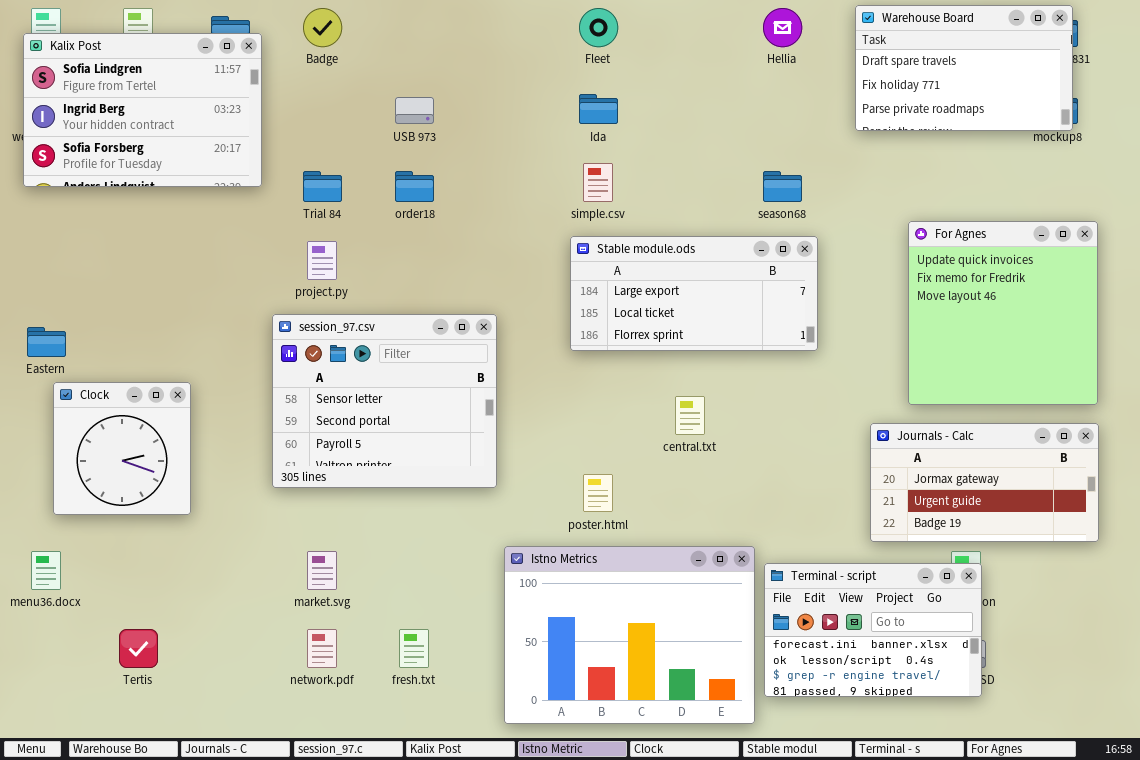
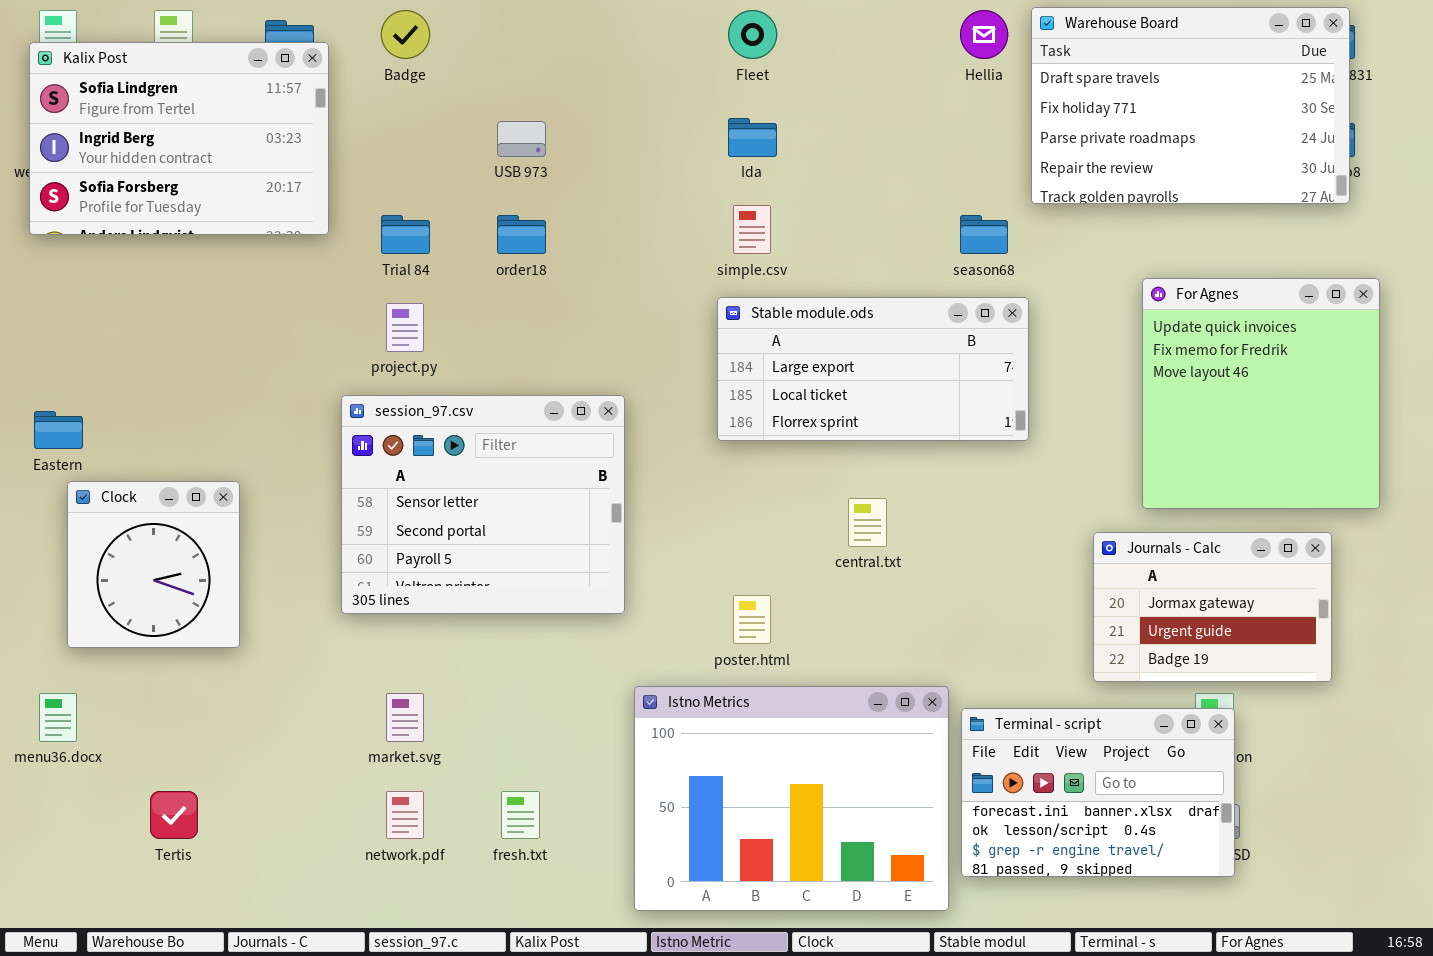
Warehouse Board: [855,5,1073,131] -> [1031,7,1350,204], resized
Journals - Calc: [870,423,1099,542] -> [1093,532,1332,682], resized

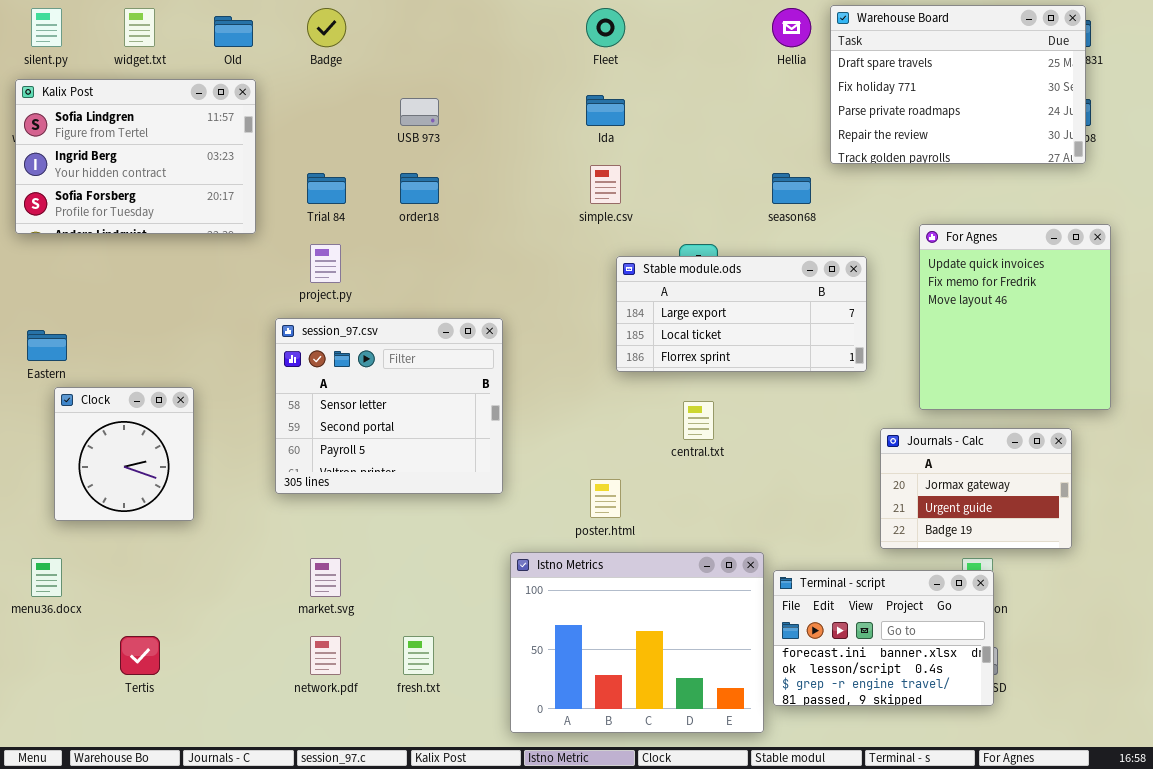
Kalix Post: [29,42,329,235] -> [15,79,256,234], moved
Stable module.ods: [717,297,1029,441] -> [616,256,867,372], moved

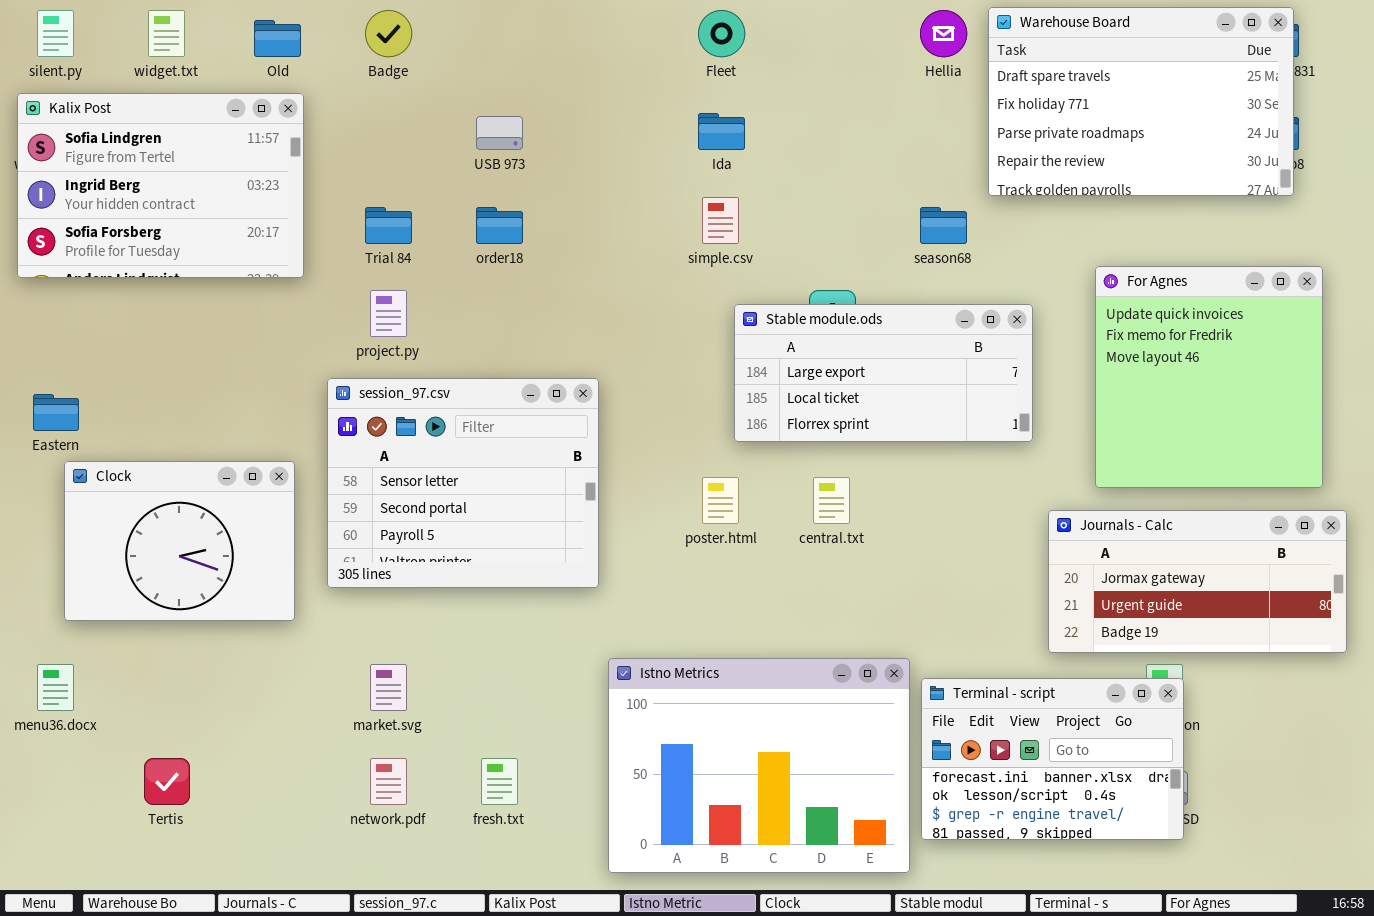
Clock: [54,387,194,521] -> [64,461,295,621], resized
Journals - Calc: [880,428,1072,549] -> [1048,510,1347,653], resized
poster.html: [590,479,621,518] -> [702,477,739,524], moved

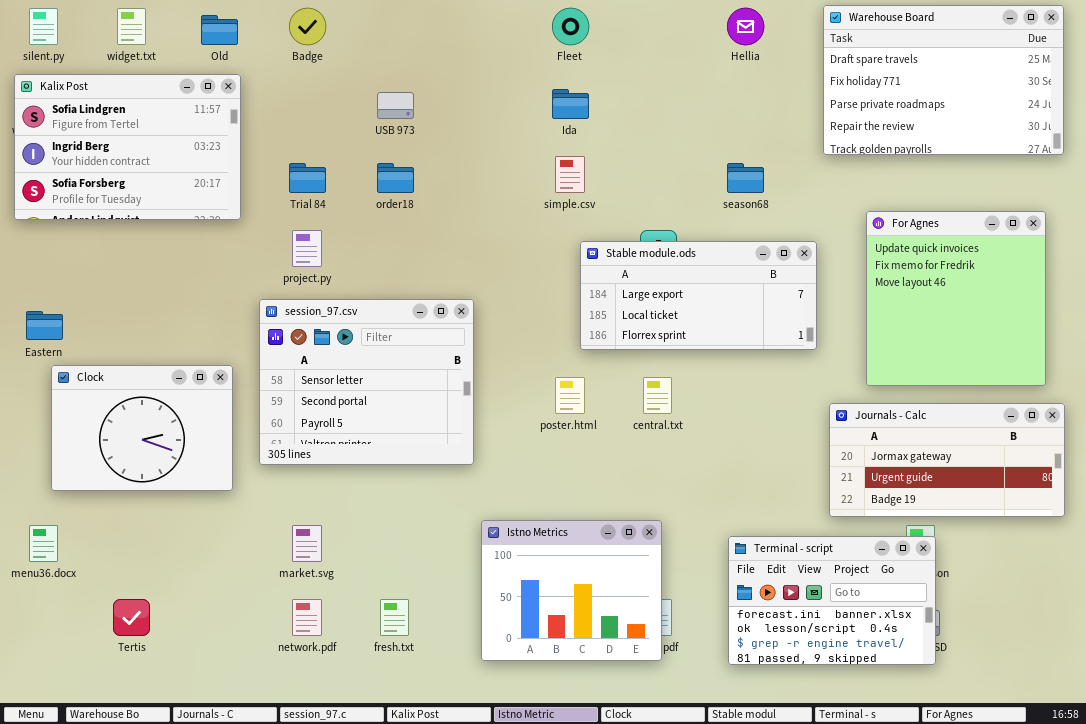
Warehouse Board: [988,7,1294,196] -> [823,5,1064,155], moved
Istno Metrics: [608,658,910,873] -> [481,520,662,661], resized

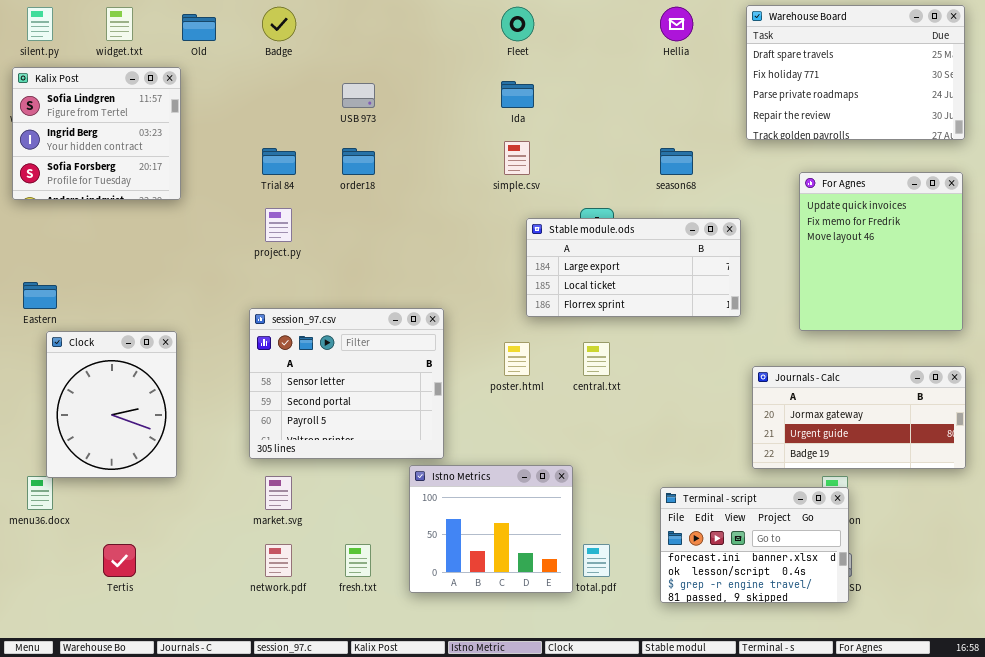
Kalix Post: [14,74,241,220] -> [12,67,181,200], resized
For Agnes: [866,211,1046,386] -> [799,172,963,331], moved
session_97.csv: [259,299,474,465] -> [249,308,444,459], moved
Clock: [51,365,233,491] -> [46,331,177,478], resized
Istno Metrics: [481,520,662,661] -> [409,465,573,593], moved

